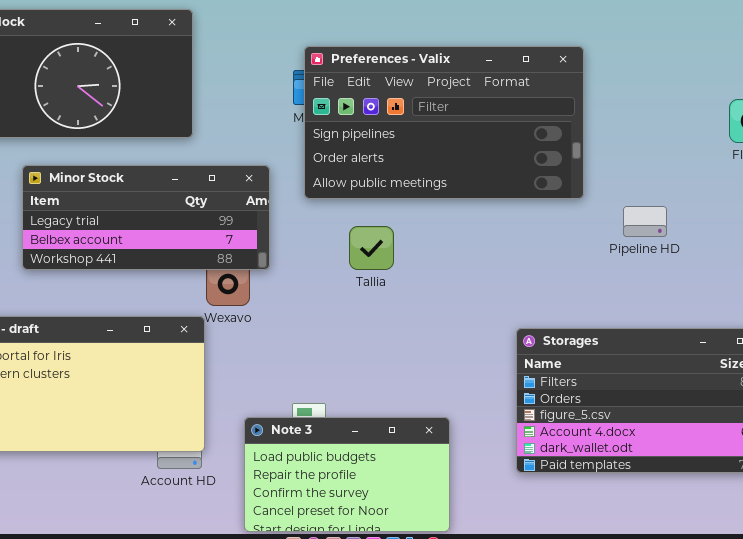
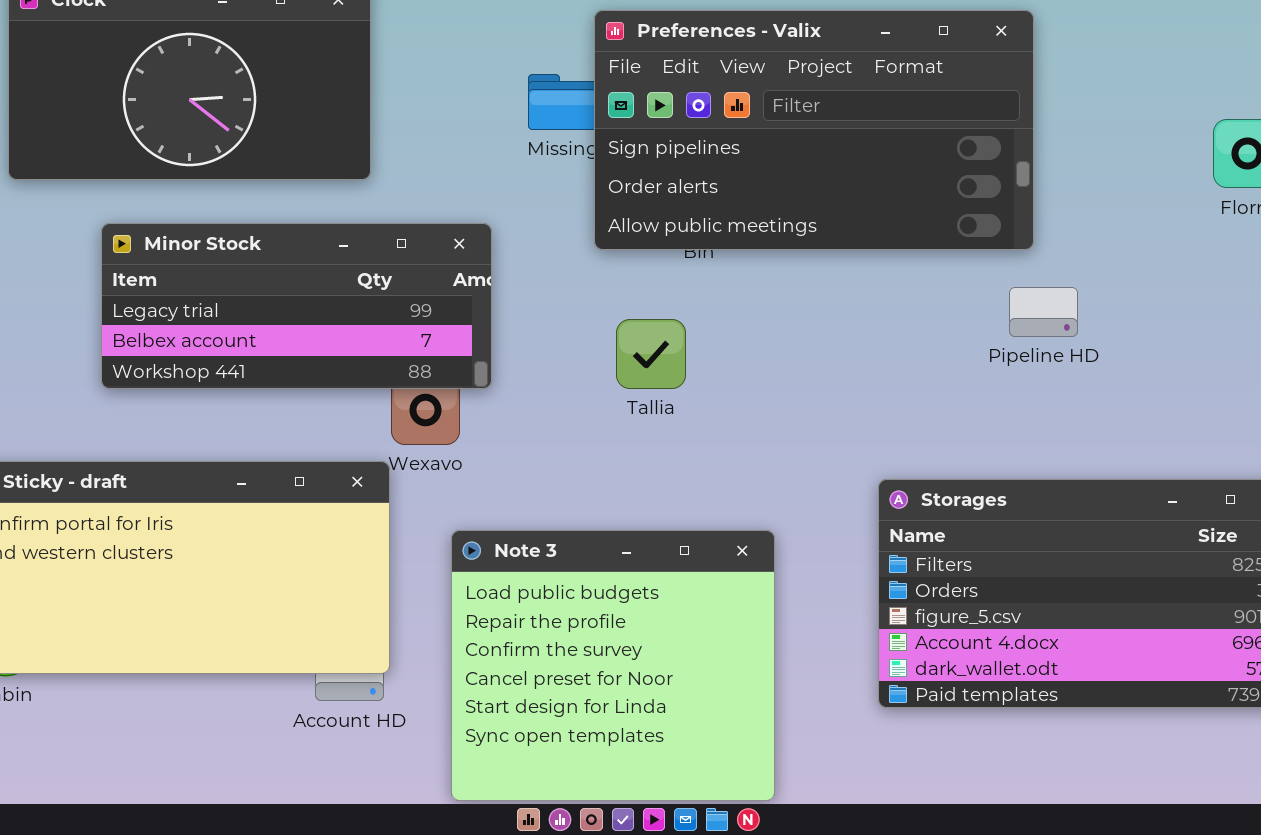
Preferences - Valix: [304,46,584,199] -> [594,10,1034,250], moved
Pipeline HD: [623,206,667,237] -> [1009,287,1078,337], moved
Note 3: [244,417,450,532] -> [451,530,775,801], resized

